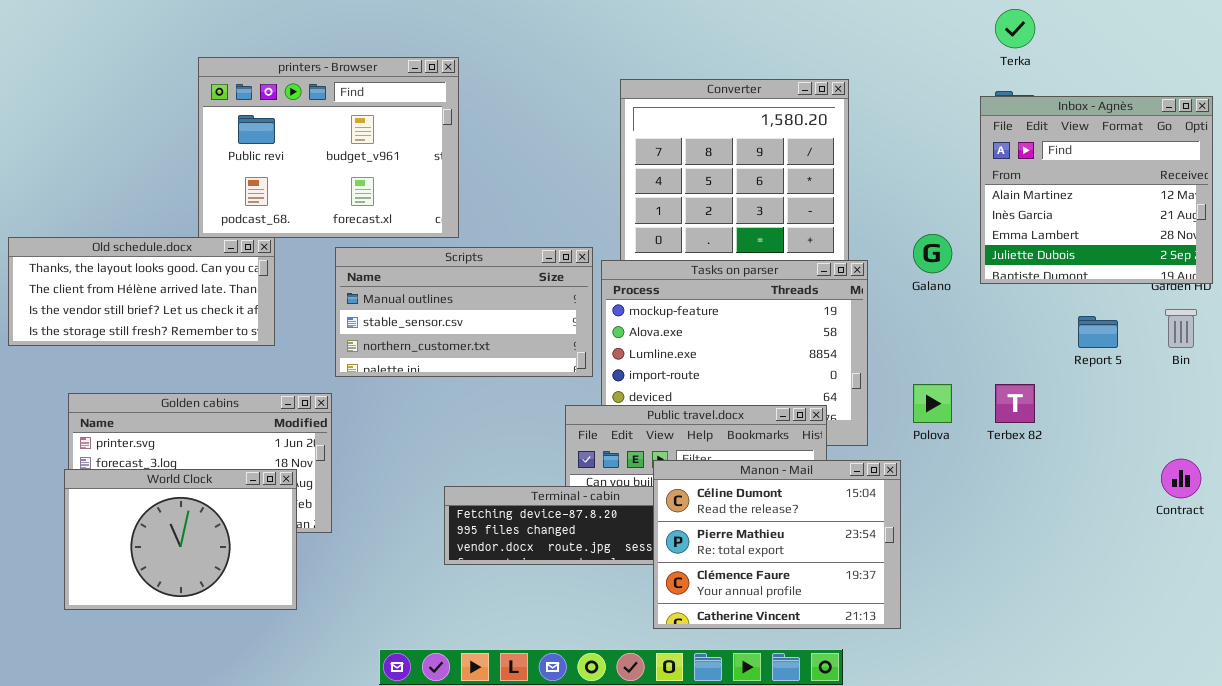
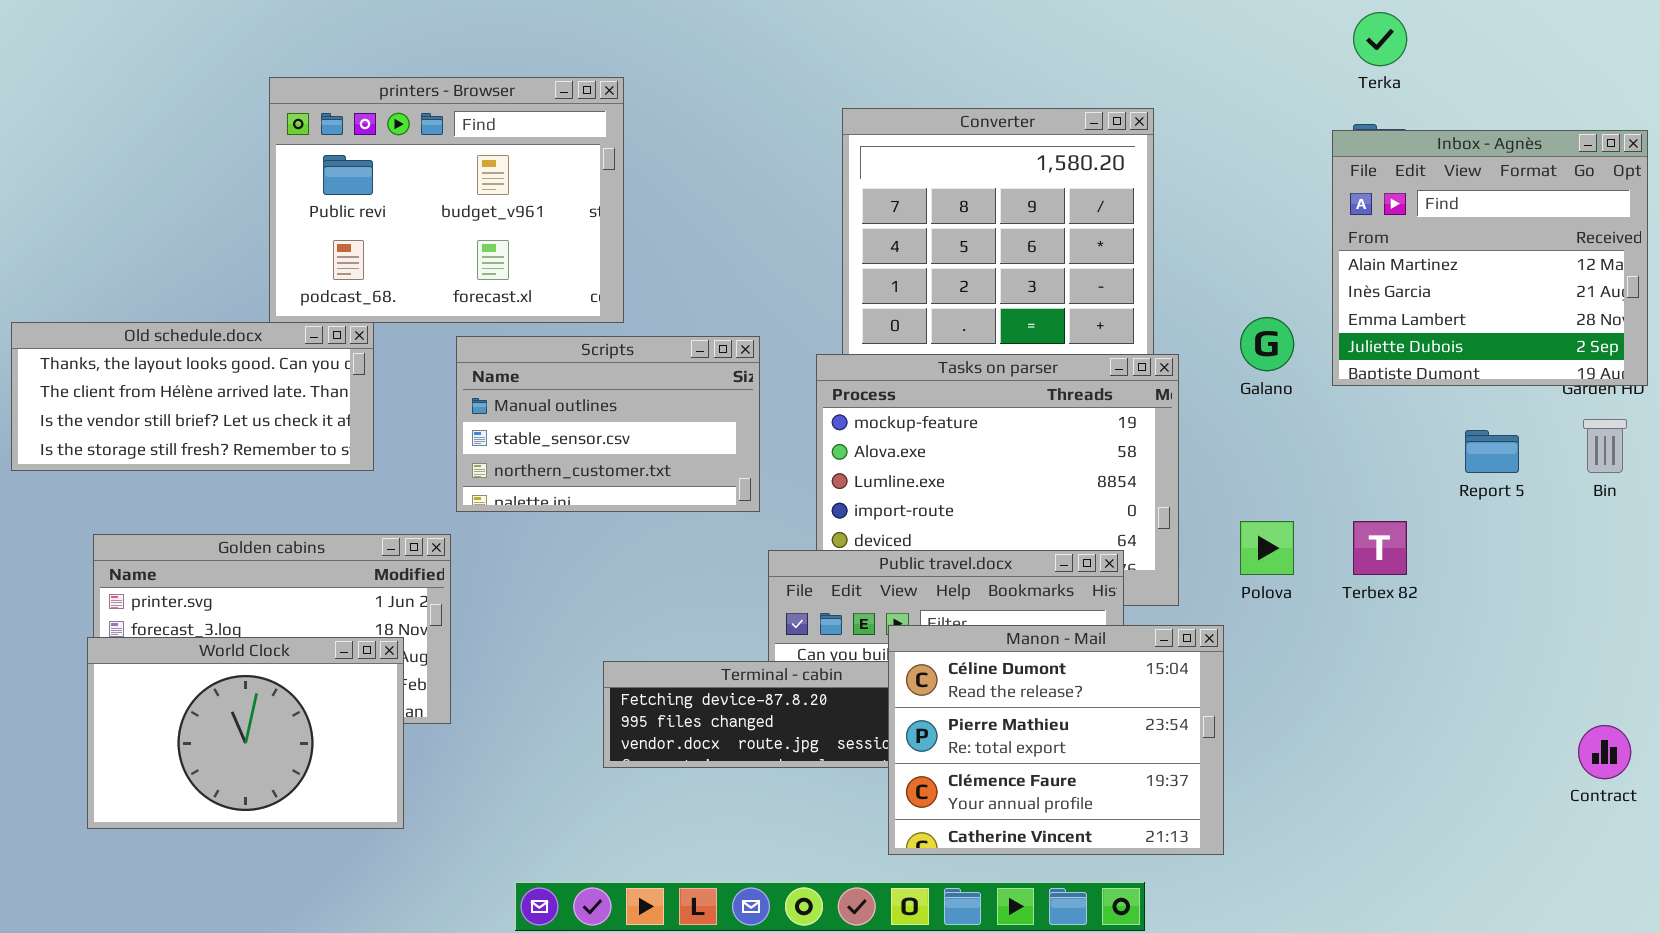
Scripts: [335,247,593,377] -> [456,336,760,512], resized
Contract: [1161,459,1201,498] -> [1578,725,1631,779], moved

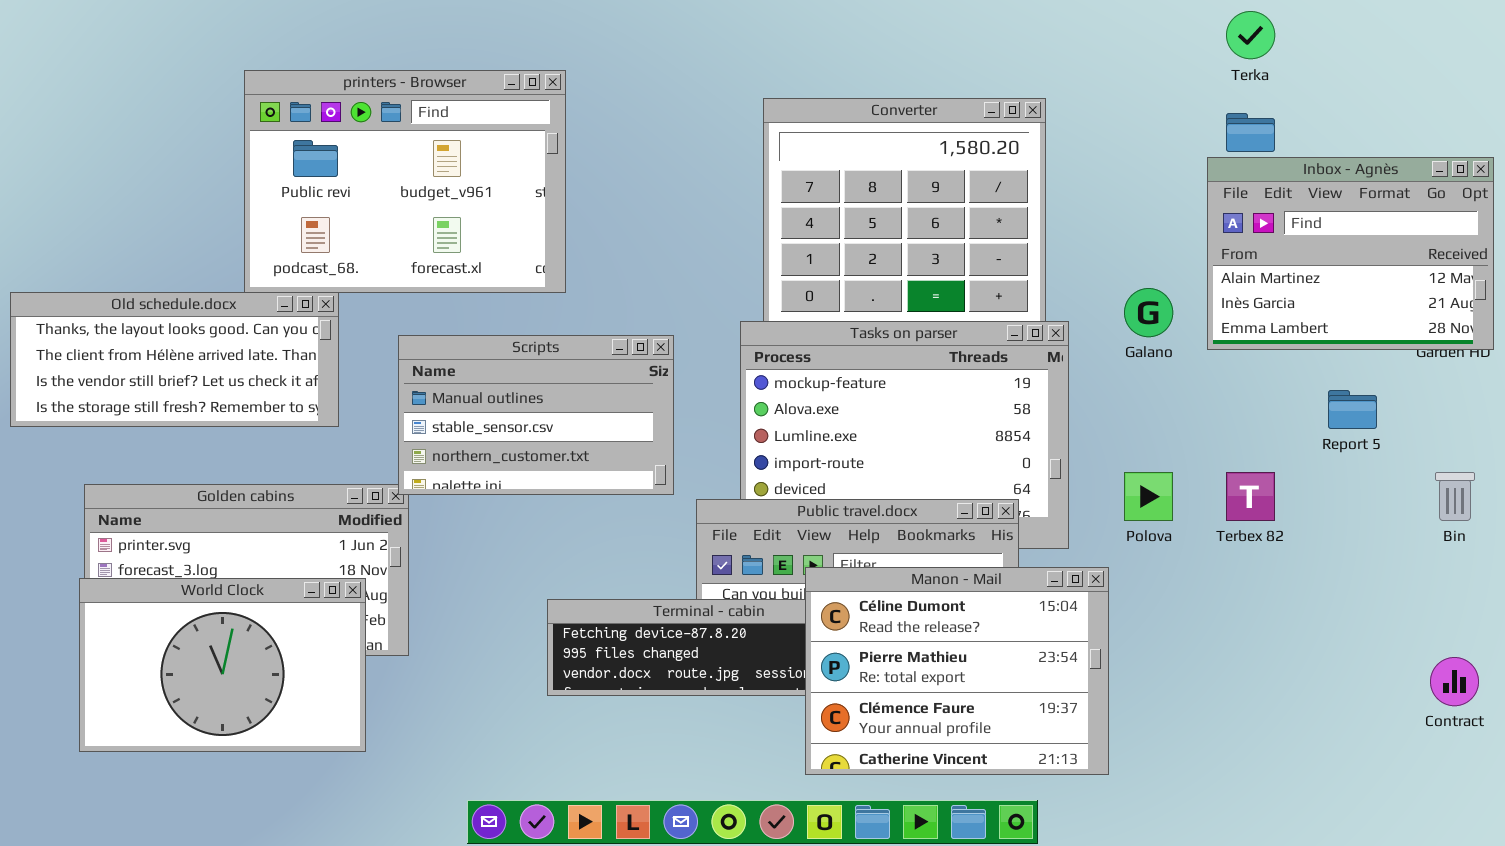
Inbox - Agnès: [1332,130,1648,386] -> [1207,157,1494,350], resized
Scripts: [456,336,760,512] -> [398,335,674,495], moved
Bin: [1583,419,1627,473] -> [1435,472,1475,521], moved

